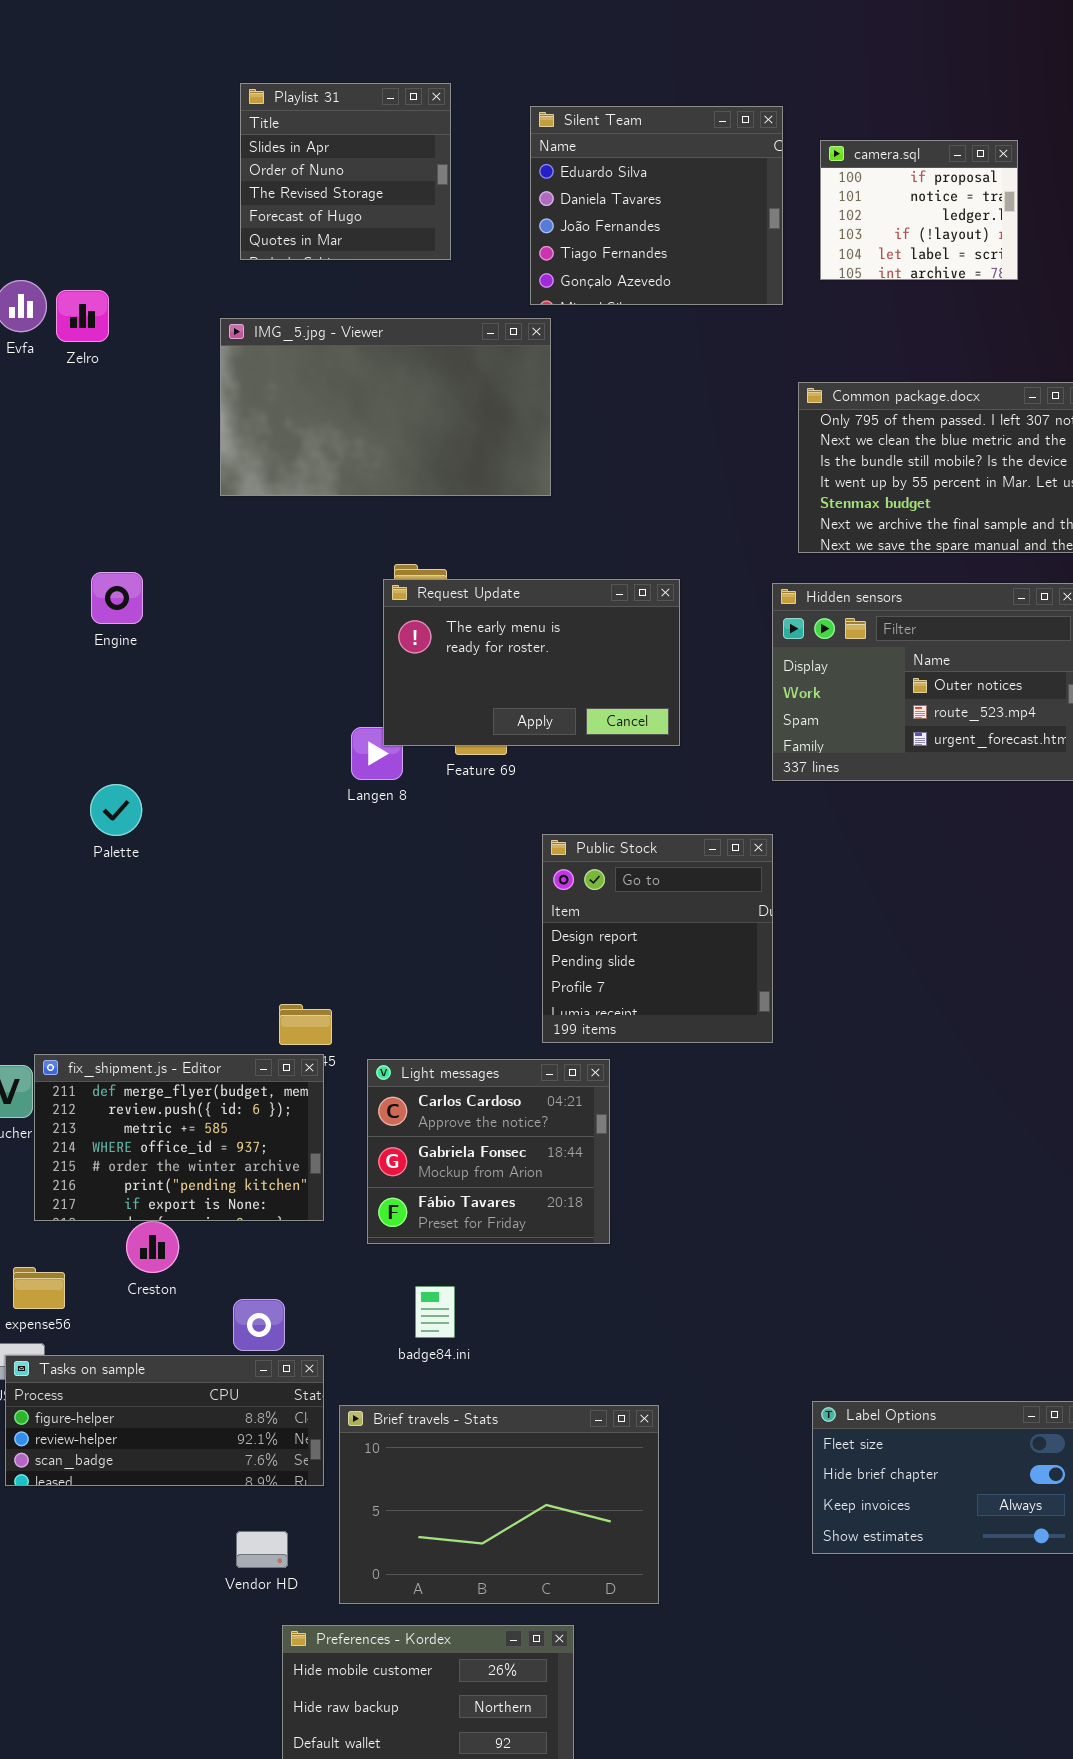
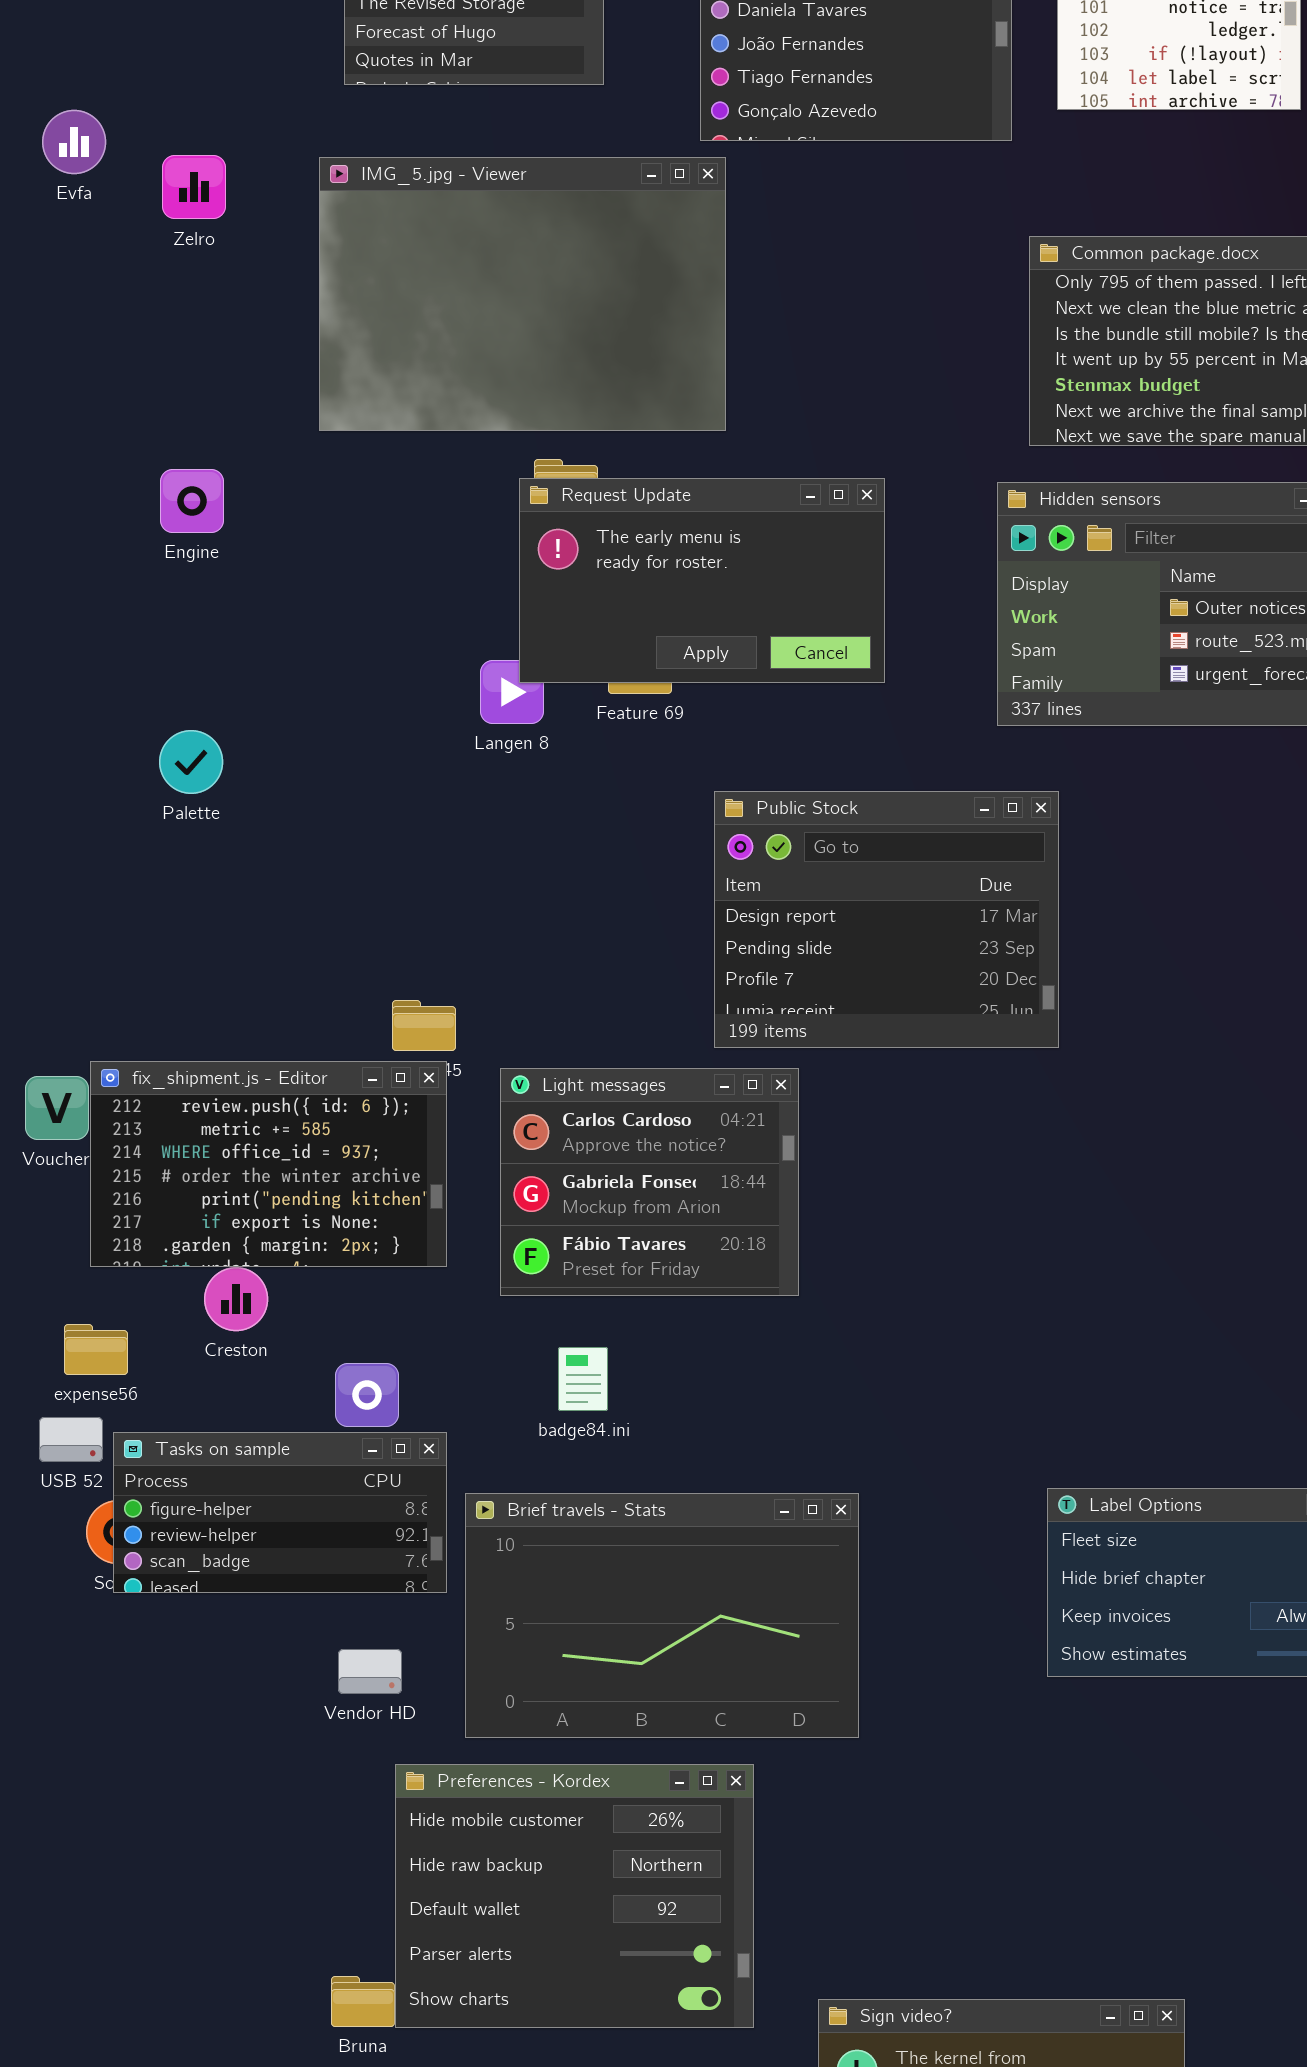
Zelro: [56,290,109,342] -> [162,155,226,219], moved
IMG_5.jpg - Viewer: [220,318,551,496] -> [319,157,726,431], resized
Public Stock: [542,834,773,1043] -> [714,791,1059,1048], resized
fix_shipment.js - Editor: [34,1054,324,1221] -> [90,1061,447,1267], scrolled down 1 row
Tasks on sample: [5,1355,324,1486] -> [113,1432,447,1593], resized

